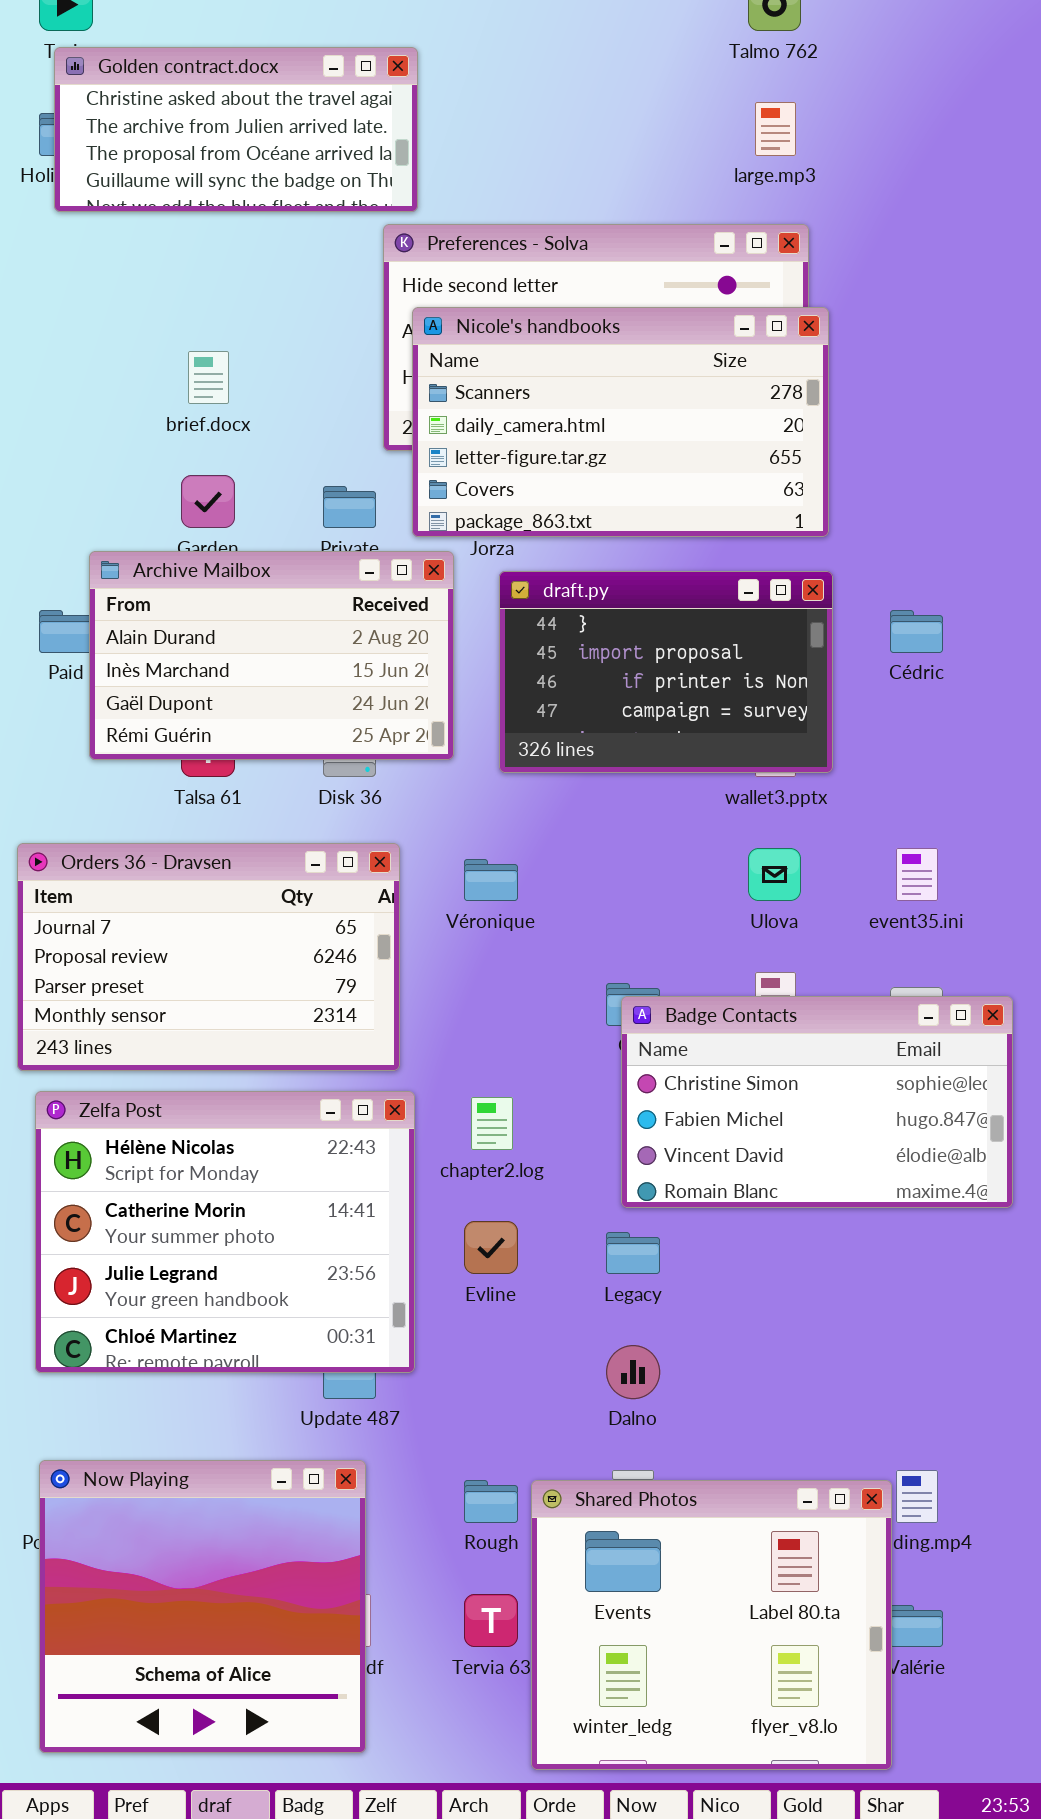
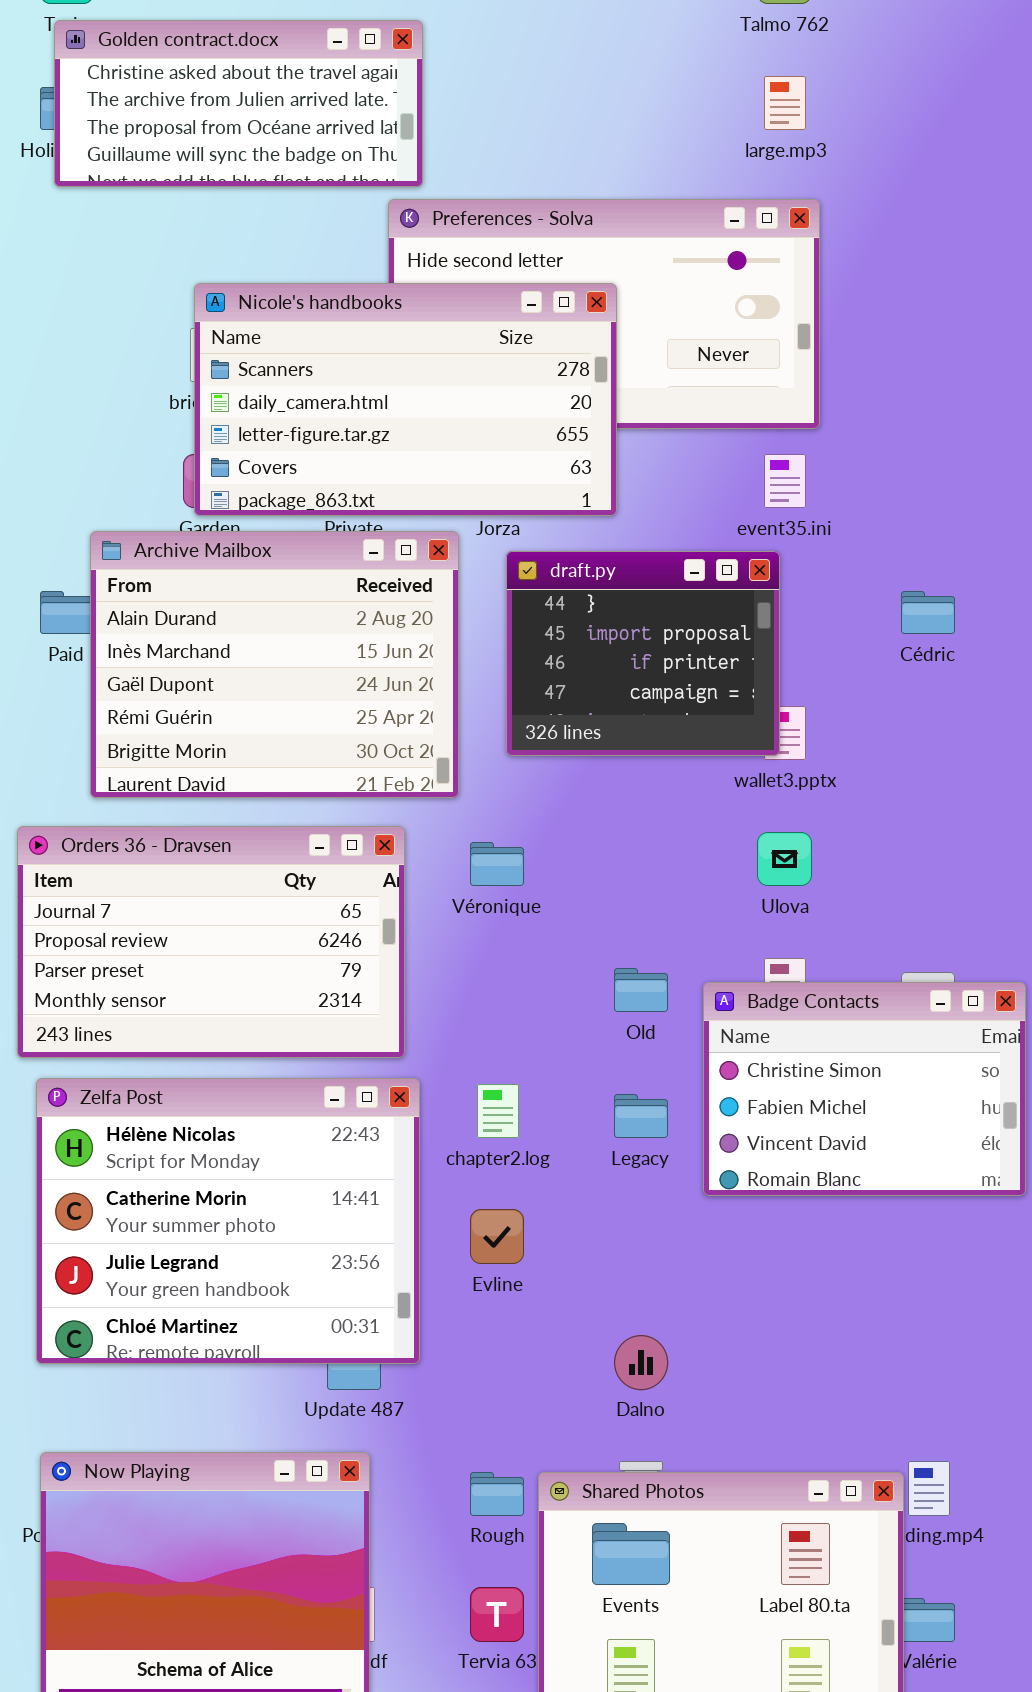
Nicole's handbooks: [412,307,829,537] -> [194,283,617,516], moved
Archive Mailbox: [89,551,454,760] -> [90,531,459,798], resized
draft.py: [499,571,833,773] -> [506,551,780,756], resized
event35.ini: [896,848,938,901] -> [764,454,806,508], moved
Badge Contacts: [621,996,1013,1208] -> [703,982,1026,1196], resized
Legacy: [606,1232,660,1274] -> [614,1094,668,1138], moved

